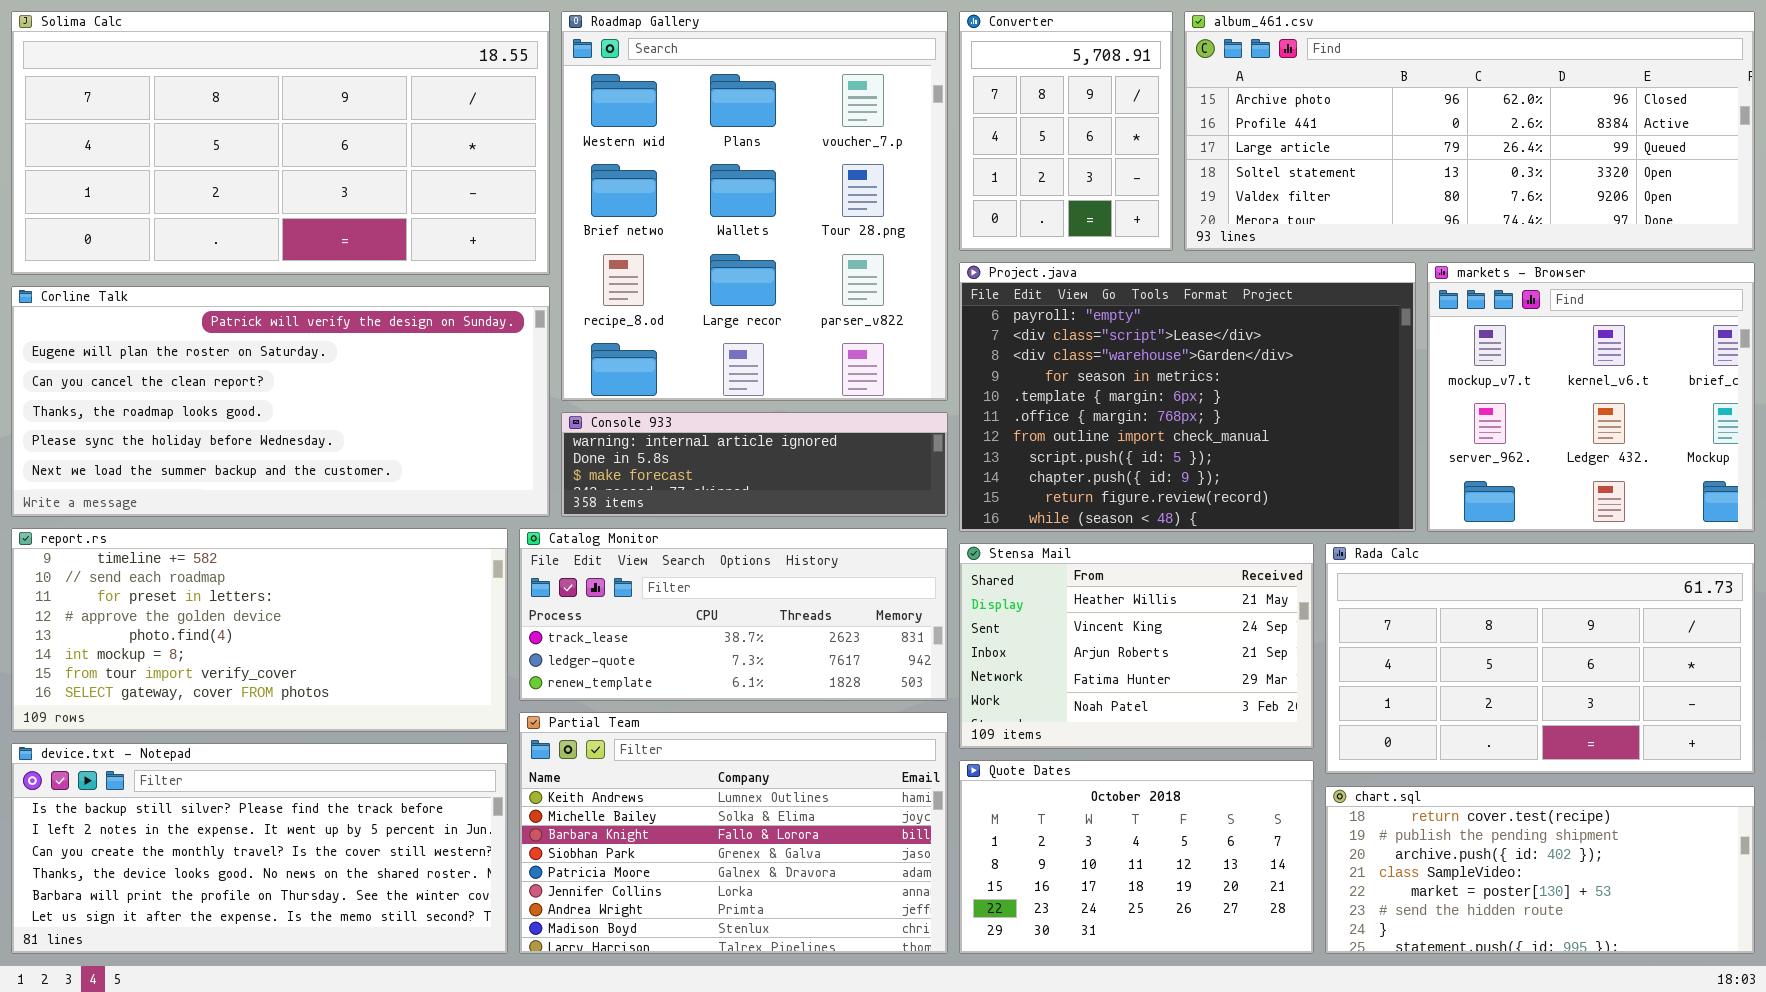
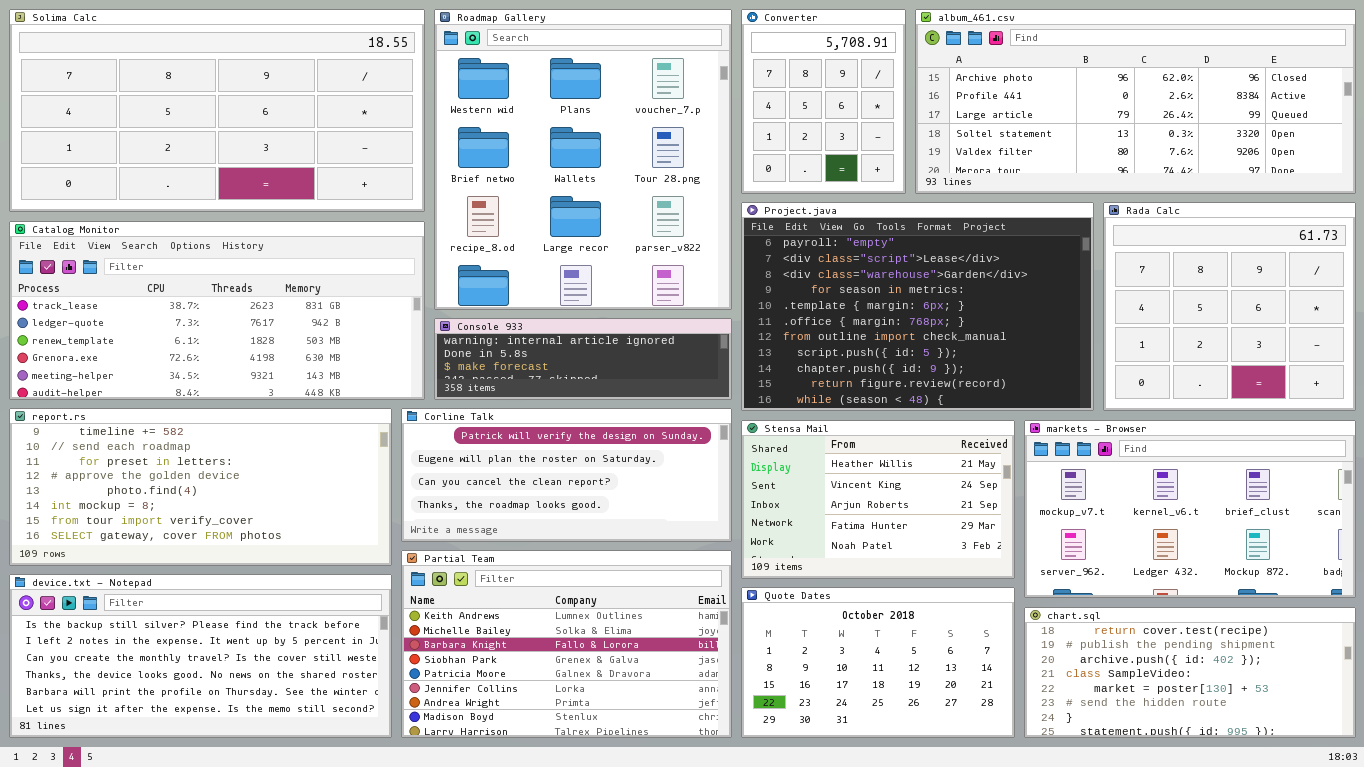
markets - Browser: [1427,262,1755,532] -> [1024,420,1356,598], moved, resized
Corline Talk: [11,286,550,517] -> [401,408,732,542], moved, resized
Catalog Monitor: [519,528,948,701] -> [9,221,425,400], moved, resized
Rada Calc: [1325,543,1755,774] -> [1103,202,1356,411], moved, resized

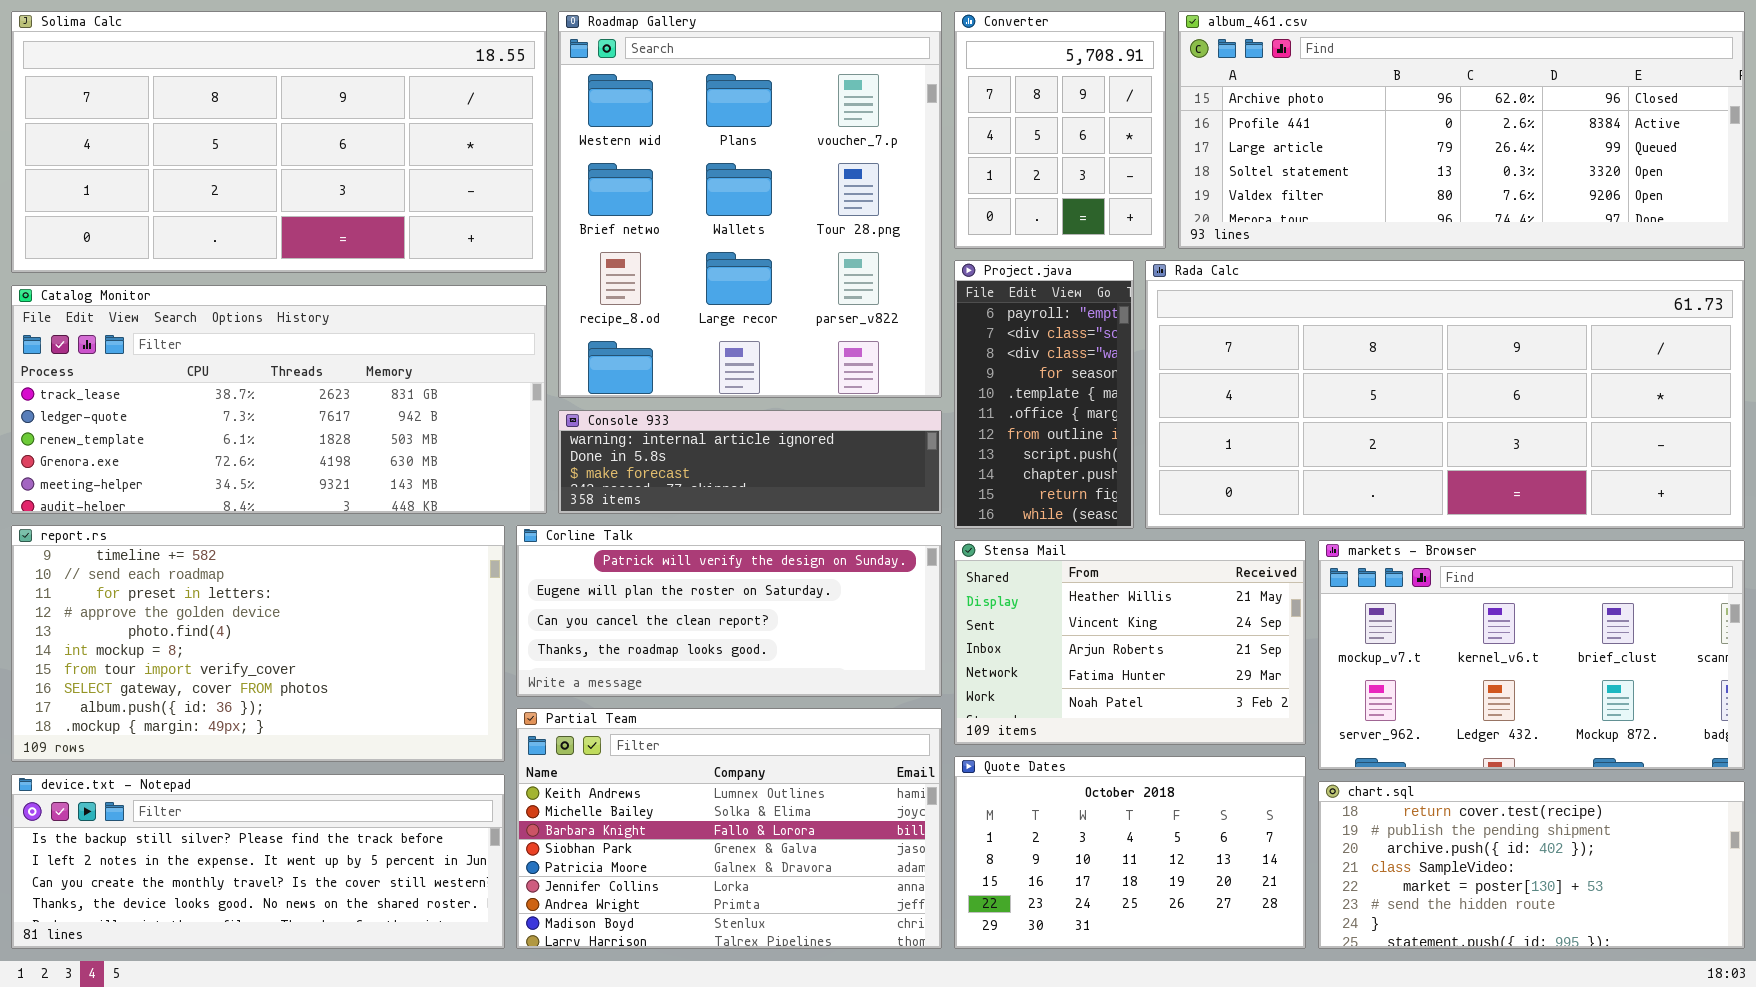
Project.java: [741,202,1094,411] -> [954,260,1134,529], resized
Rada Calc: [1103,202,1356,411] -> [1145,260,1745,529], resized
report.rs: [9,408,392,566] -> [11,525,505,762], resized
device.txt - Notepad: [9,574,392,738] -> [11,774,505,949], resized

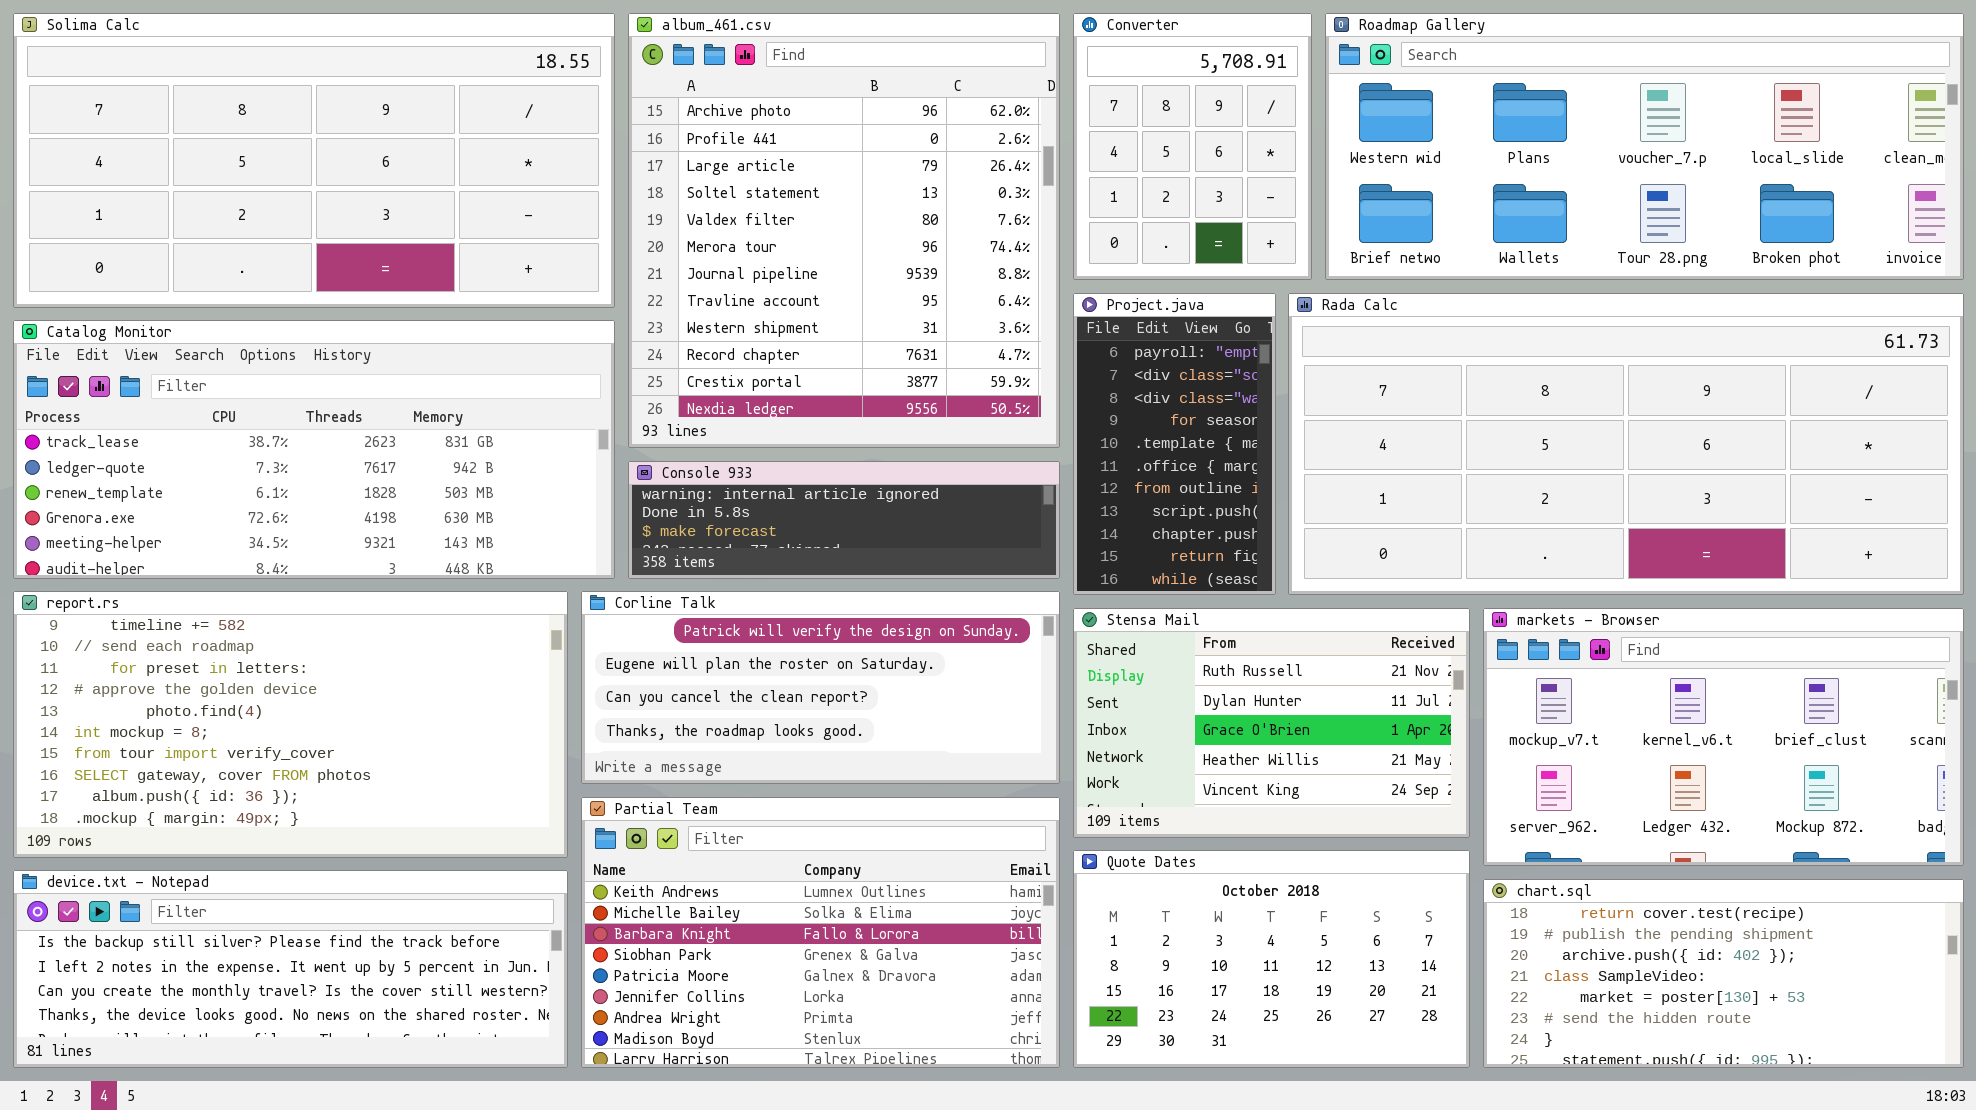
Roadmap Gallery: [558,11,942,398] -> [1325,13,1964,280], moved, resized
album_461.csv: [1178,11,1745,249] -> [628,13,1060,448], moved, resized
Stensa Mail: [954,540,1306,745] -> [1073,608,1470,838], scrolled up 3 rows

